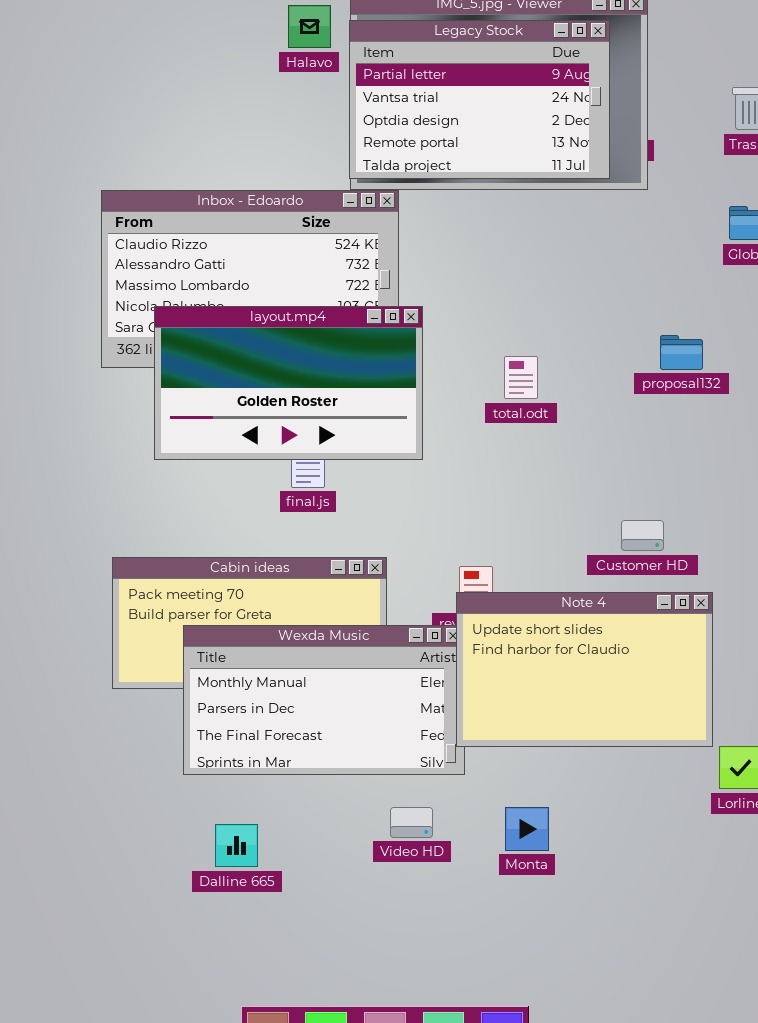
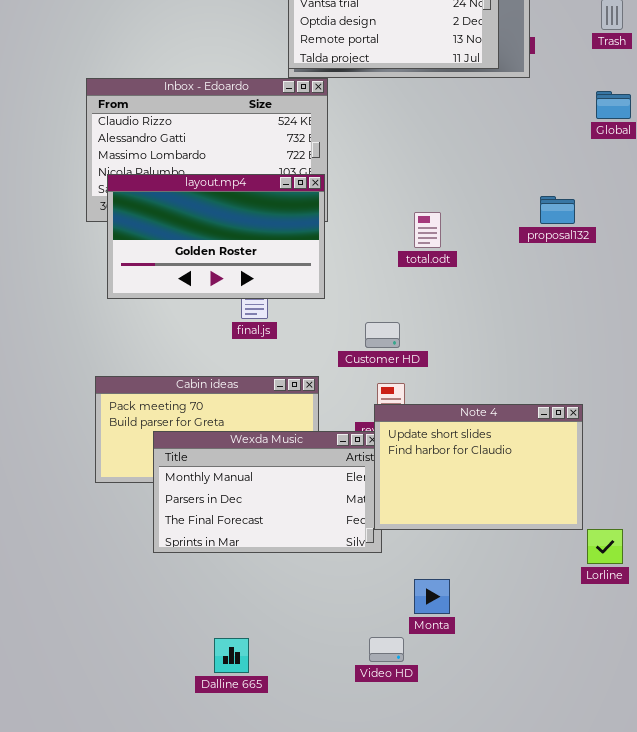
layout.mp4: [154,306,423,460] -> [107,174,325,299], moved
Customer HD: [621,520,664,551] -> [365,322,400,348], moved
Video HD: [390,807,433,838] -> [369,637,404,662], moved
Dalline 665: [215,824,258,867] -> [214,638,249,673], moved

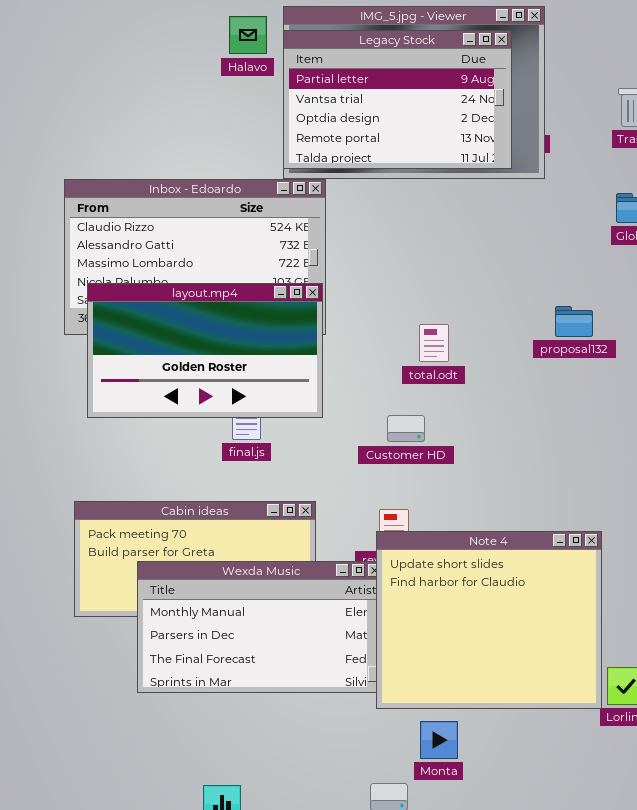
Customer HD: [365,322,400,348] -> [387,415,425,442], moved
Note 4: [374,404,583,530] -> [376,531,602,709], resized

